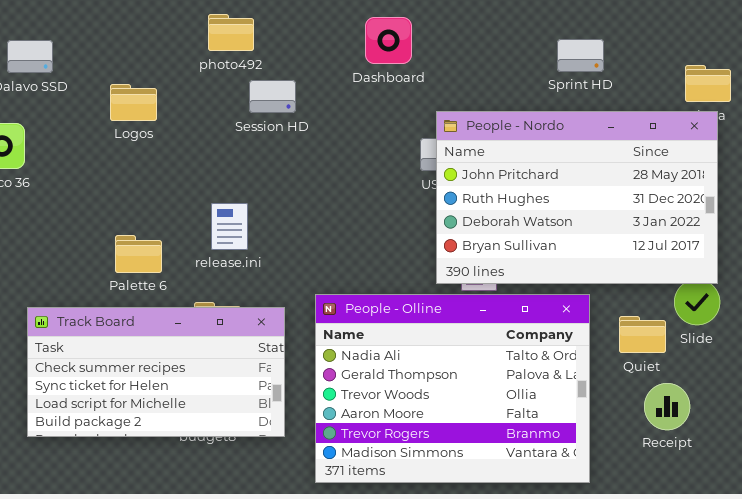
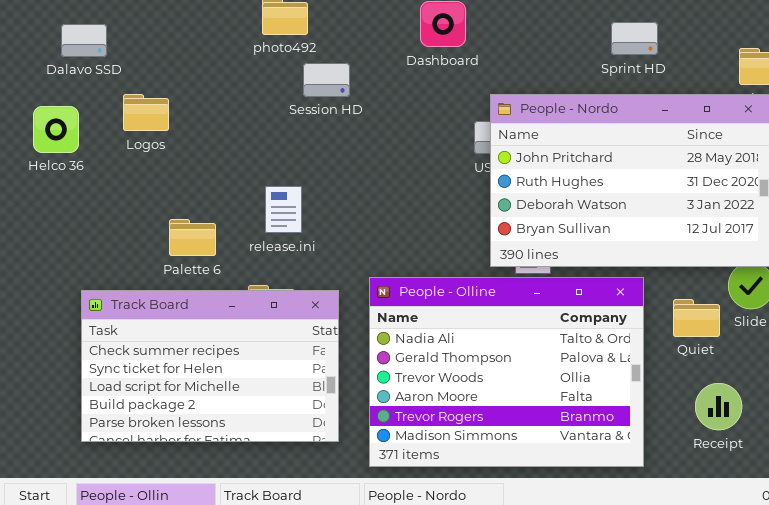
Logos: [110,84,157,121] -> [123,94,169,131], moved
Track Board: [27,307,285,437] -> [81,290,339,442], resized
Receipt: [644,383,690,430] -> [695,383,742,430], moved

